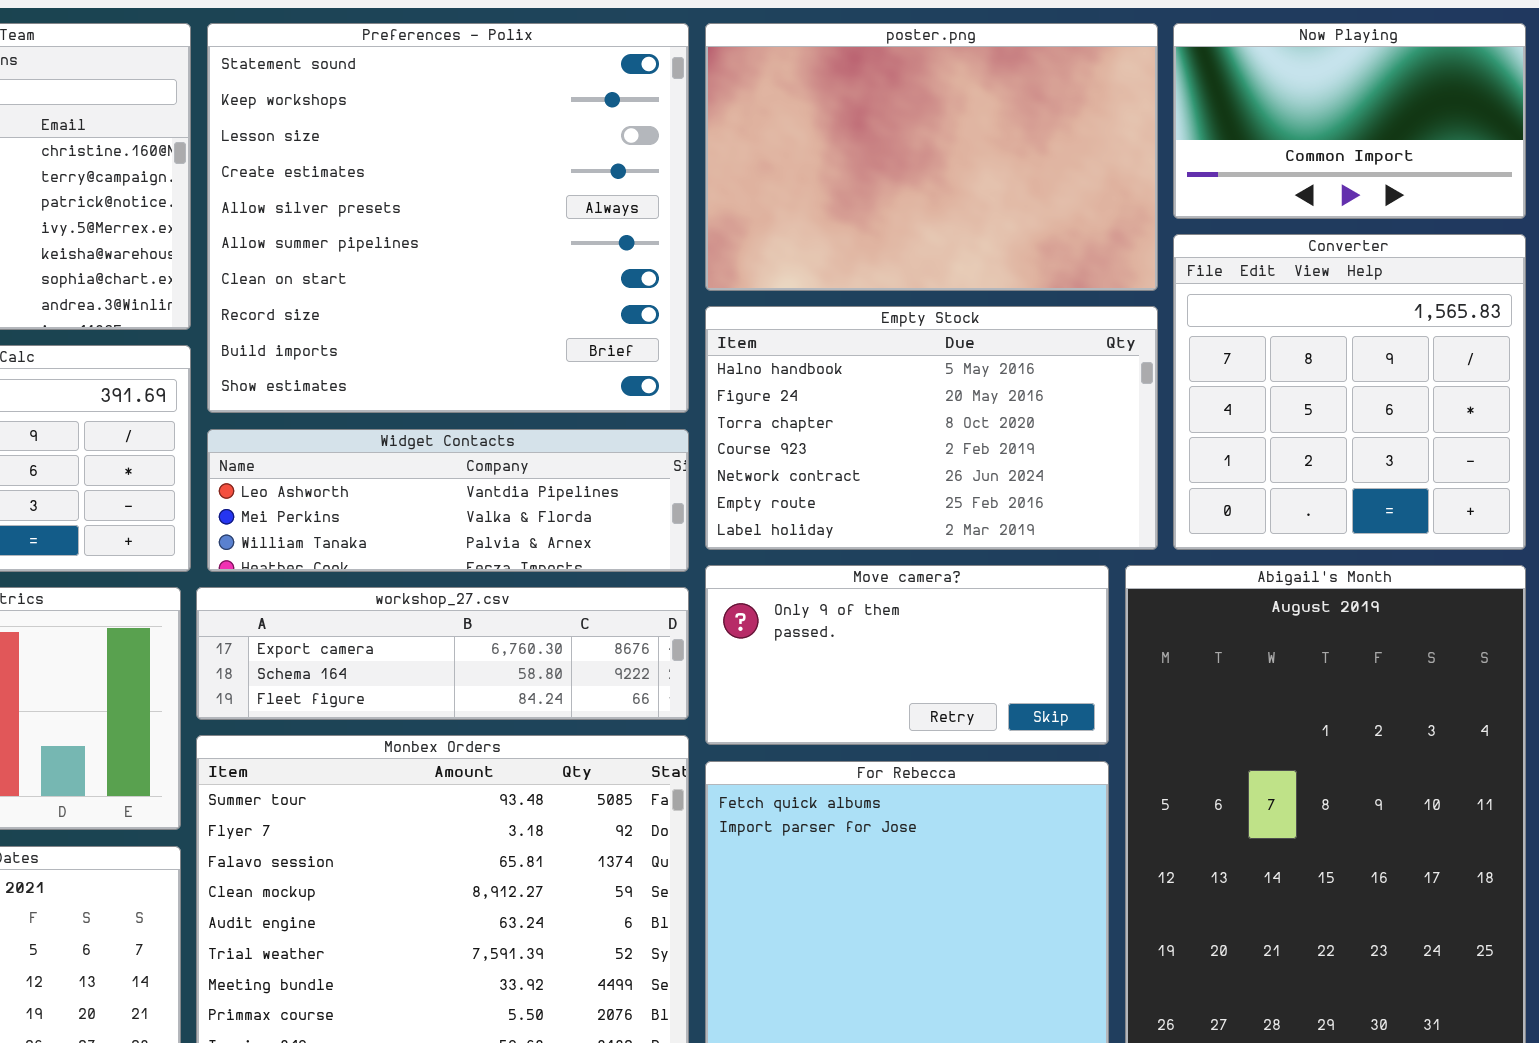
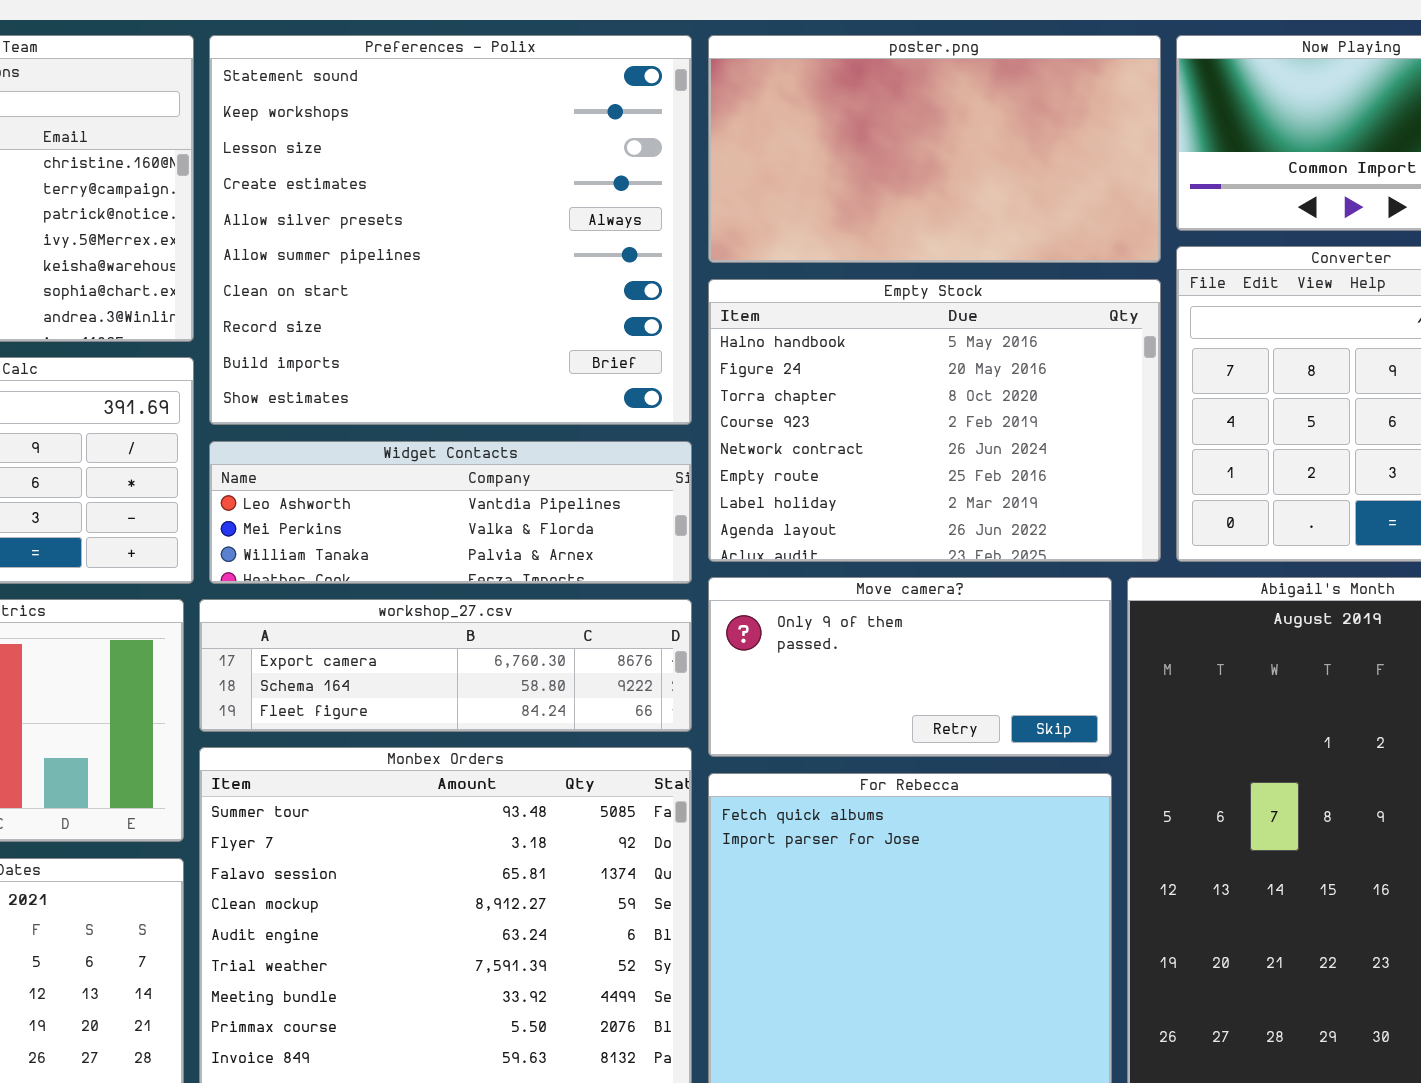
poster.png: [705,23,1158,291] -> [708,35,1161,263], resized
Empty Stock: [705,306,1158,550] -> [708,279,1161,562], resized

